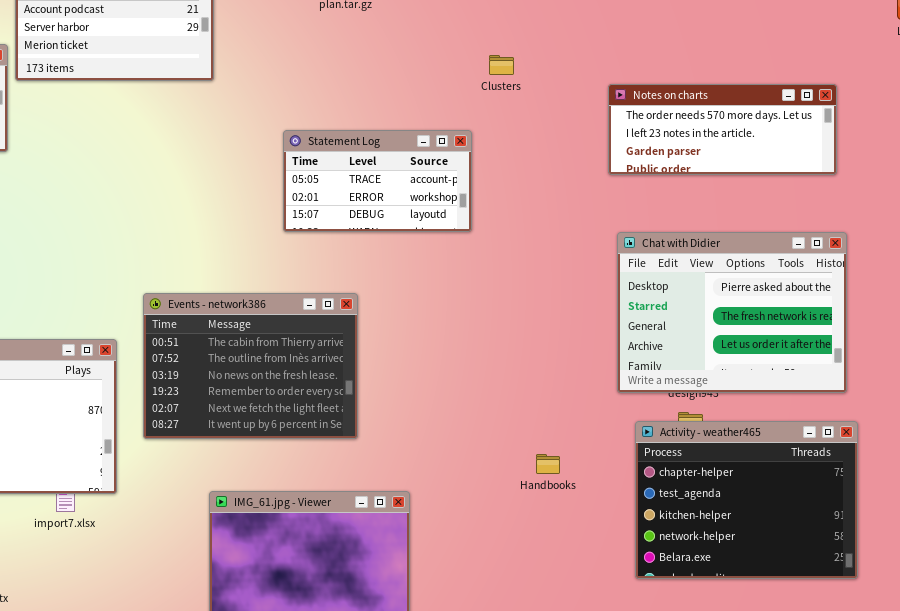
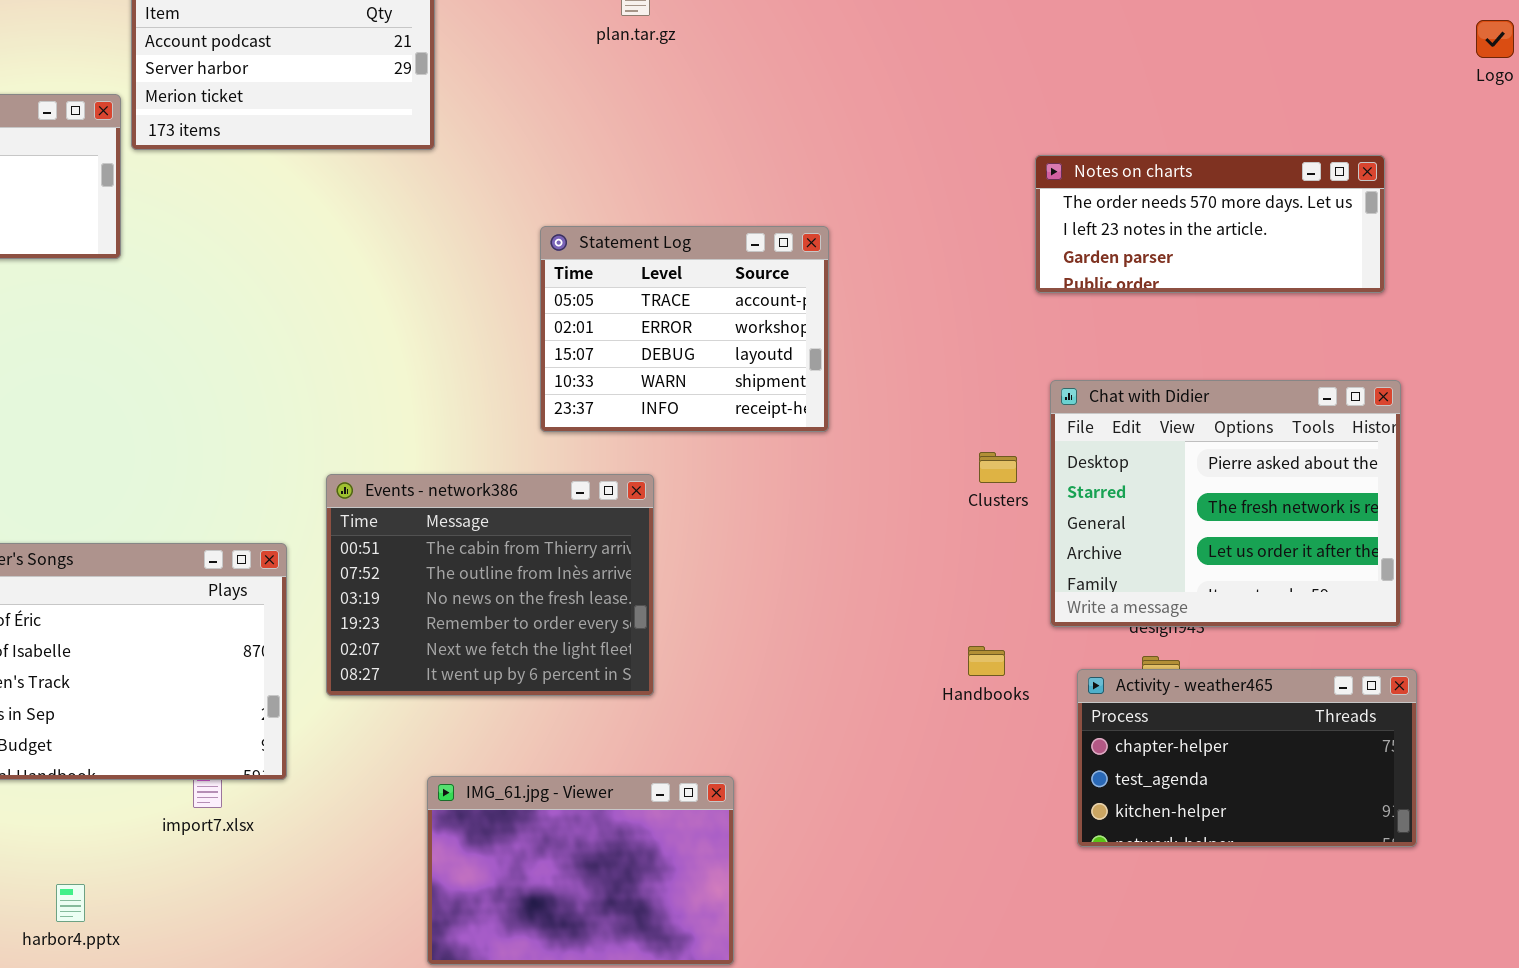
Clusters: [489,55,514,75] -> [979,452,1017,483], moved
Statement Log: [283,130,472,232] -> [540,226,829,432], resized
Activity - weather465: [635,421,858,579] -> [1077,669,1417,847], resized
Handbooks: [536,454,560,474] -> [968,646,1005,676], moved

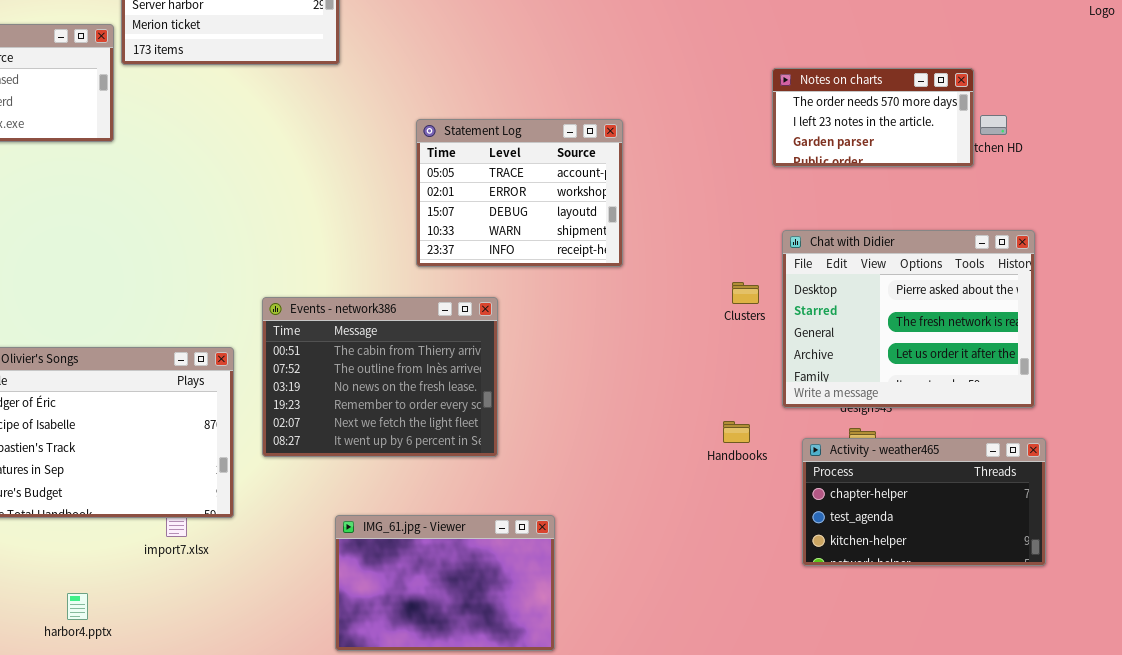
Notes on charts: [1035,155,1385,293] -> [772,68,974,167], resized

